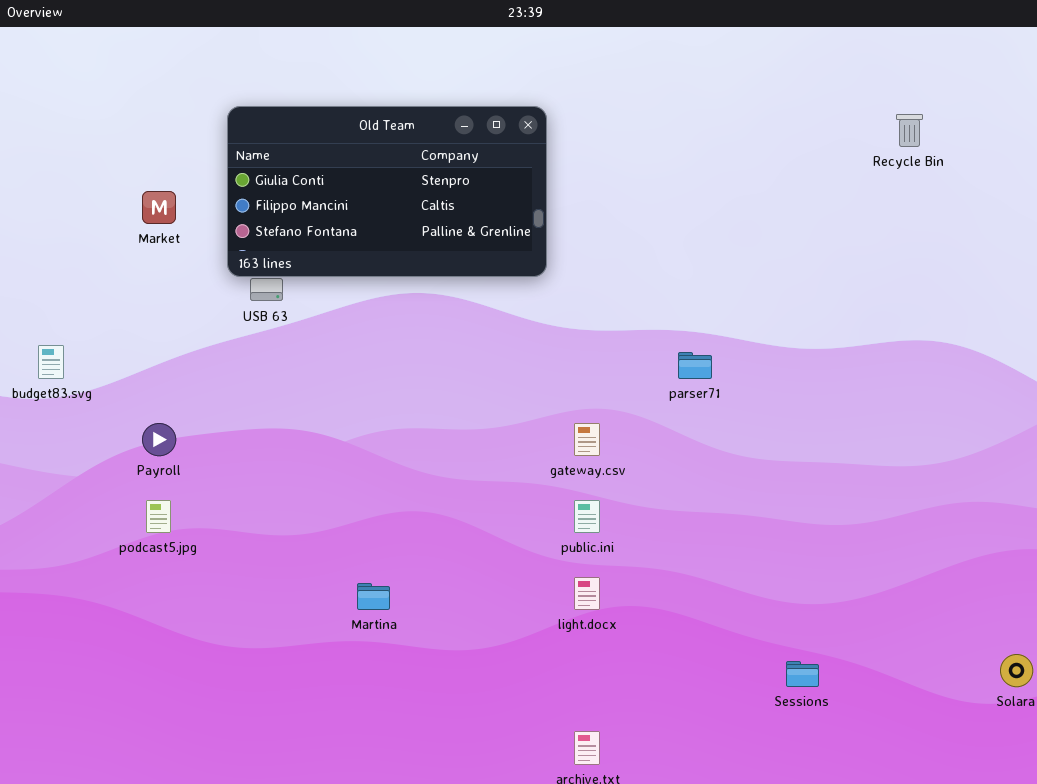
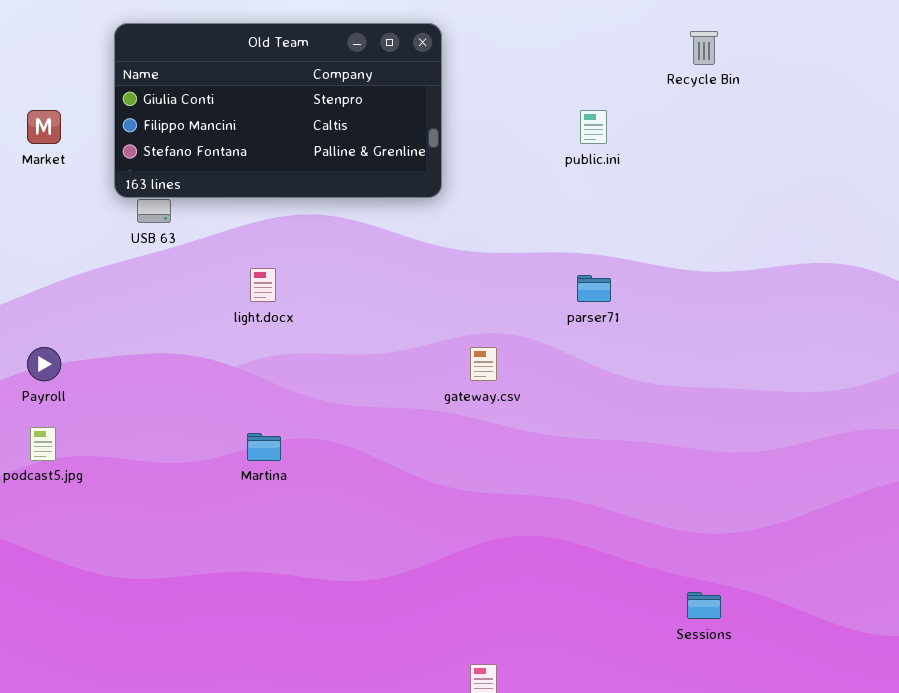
Recycle Bin: [896,114,923,147] -> [690,31,718,65], moved
public.ini: [574,500,600,533] -> [580,110,607,144], moved
light.docx: [574,577,600,610] -> [250,268,276,302], moved
Martina: [357,583,390,610] -> [247,433,281,461], moved

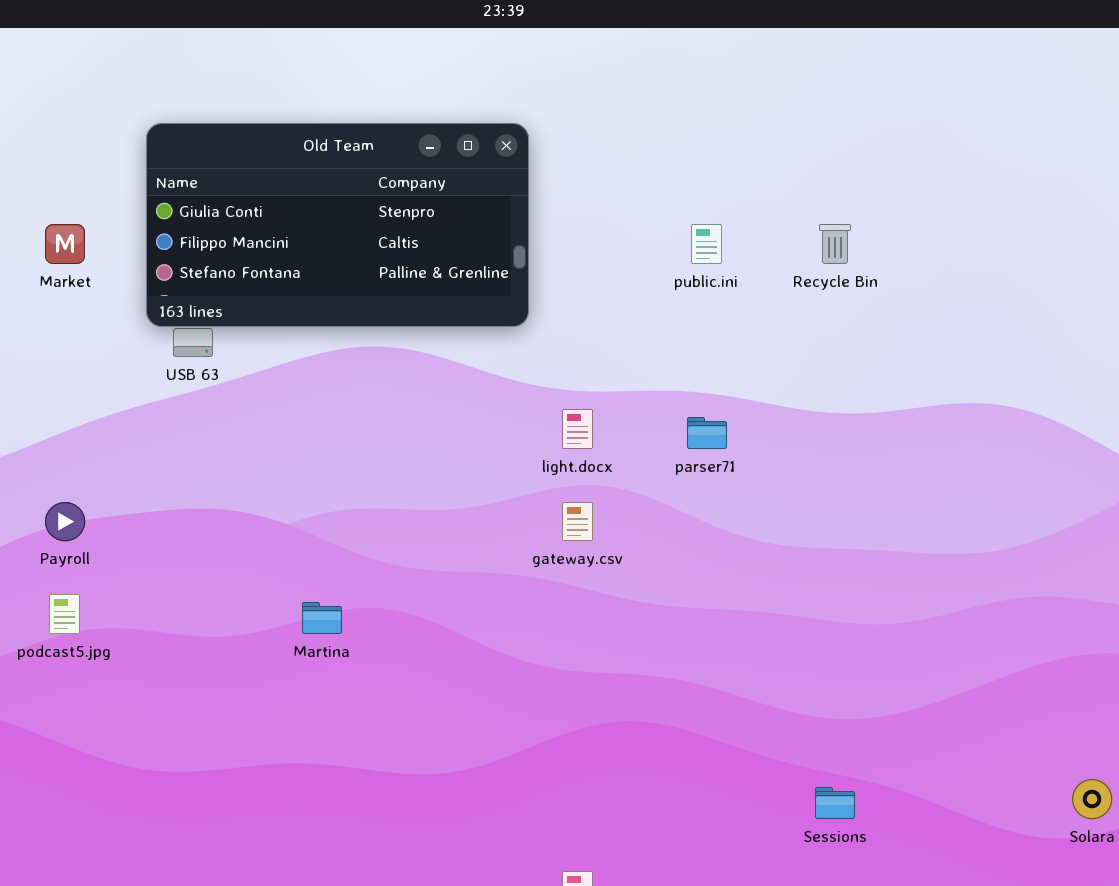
Recycle Bin: [690,31,718,65] -> [819,224,851,264], moved
light.docx: [250,268,276,302] -> [562,409,593,449], moved

